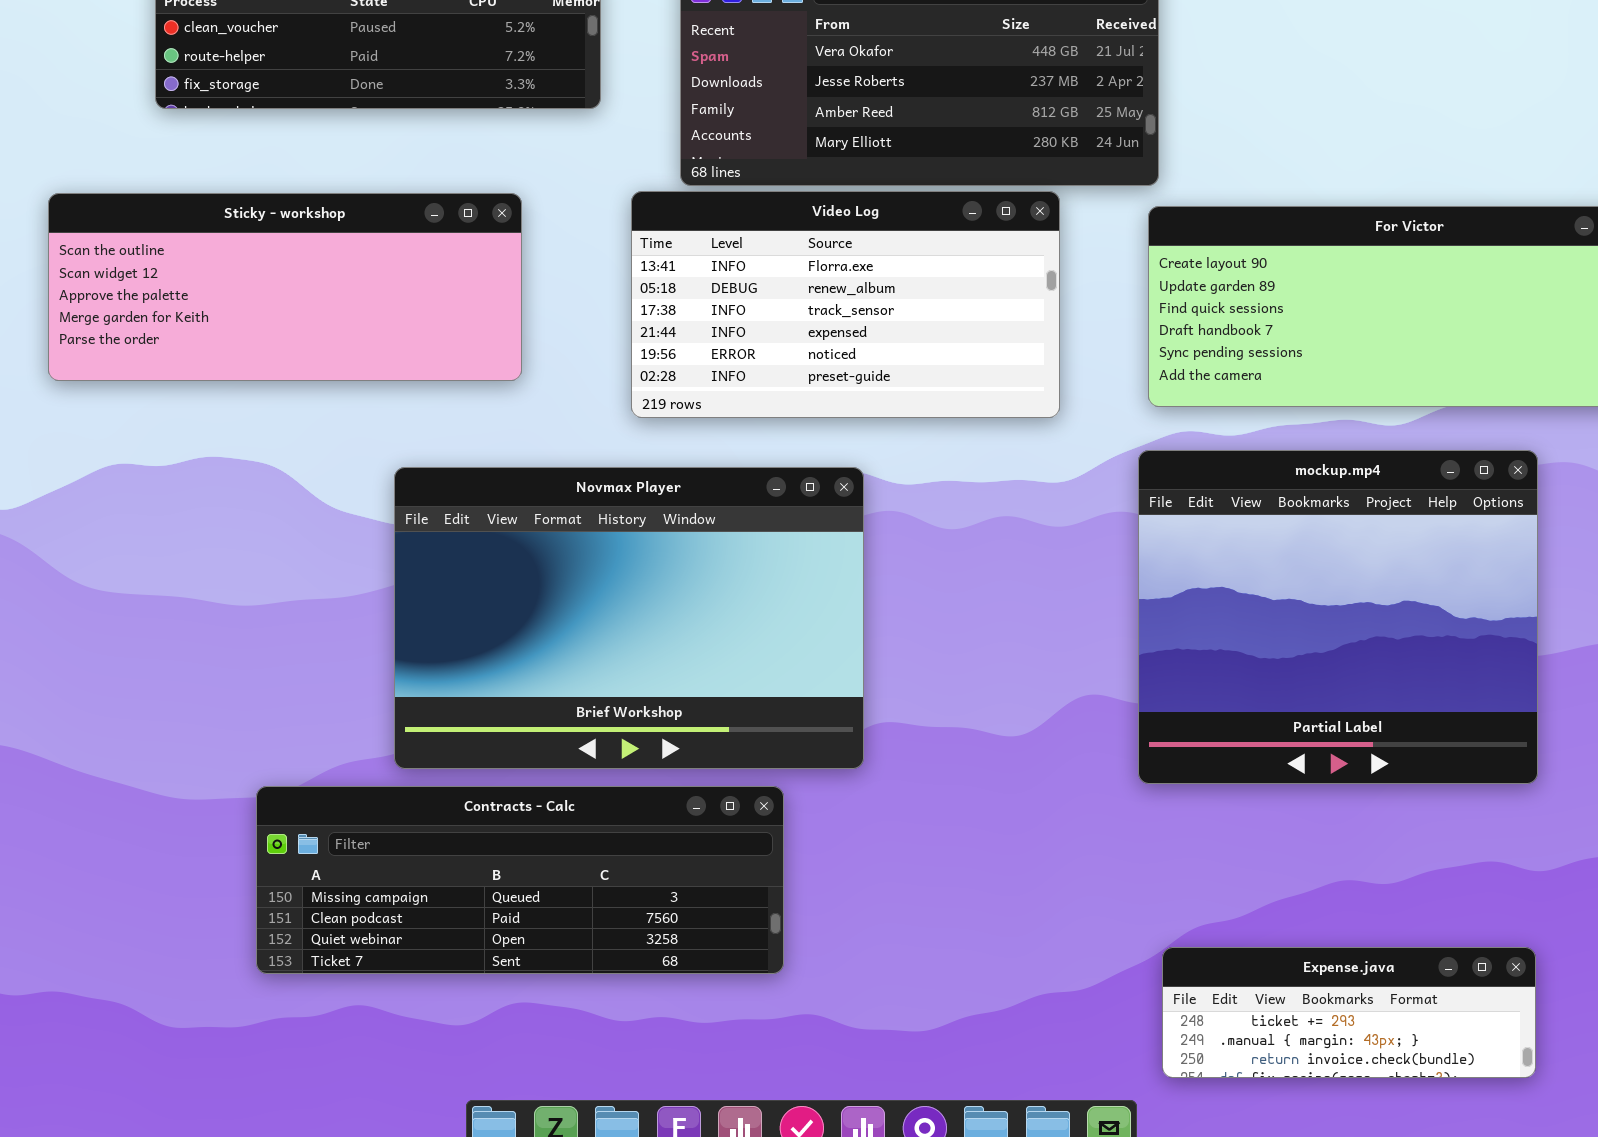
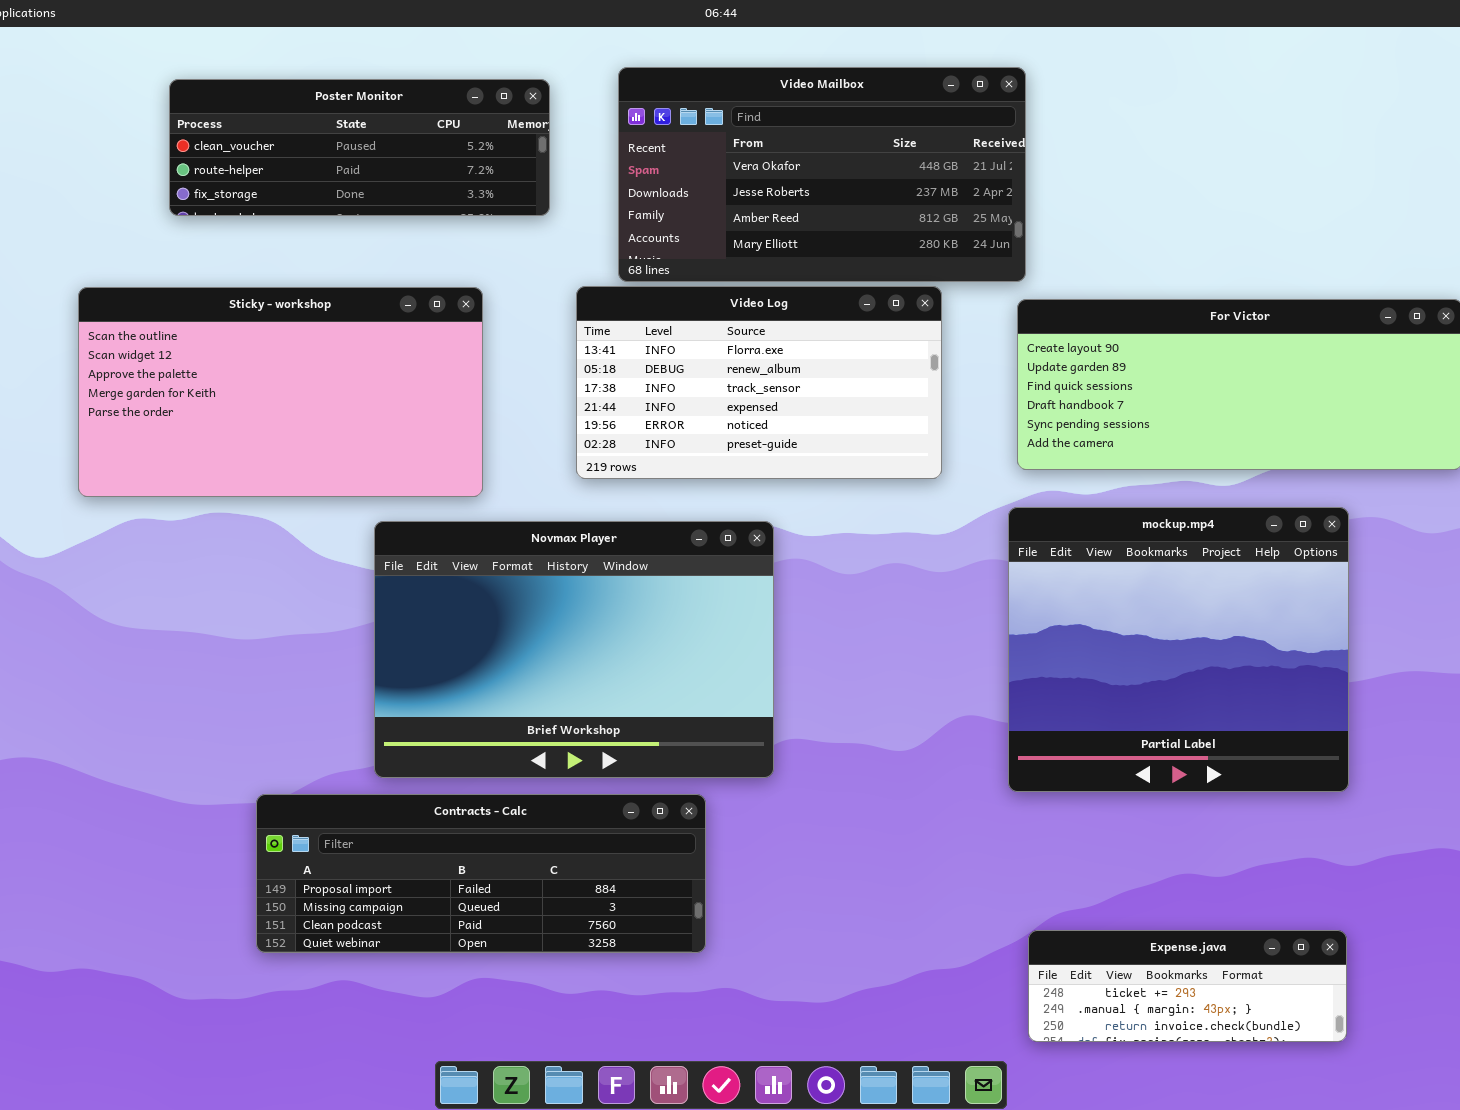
Sticky - workshop: [48,193,522,381] -> [78,287,483,497], resized
Contracts - Calc: [256,786,784,974] -> [256,794,706,953], scrolled up 1 row

